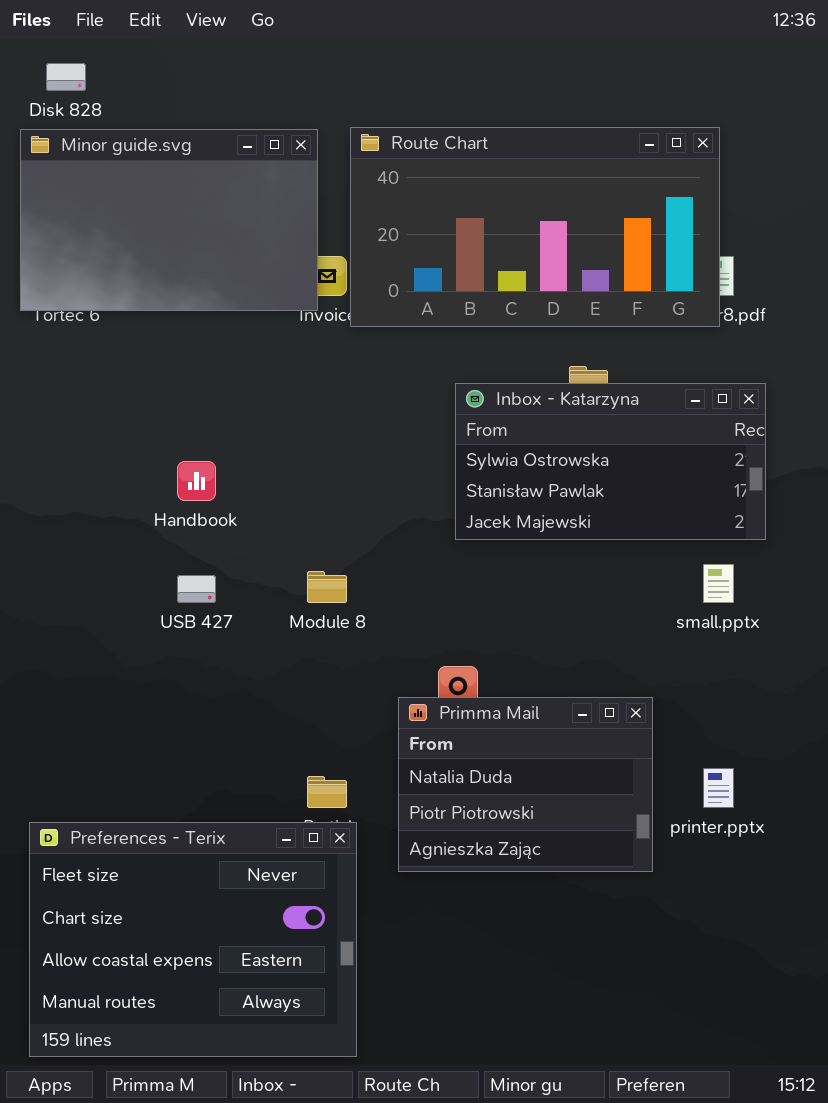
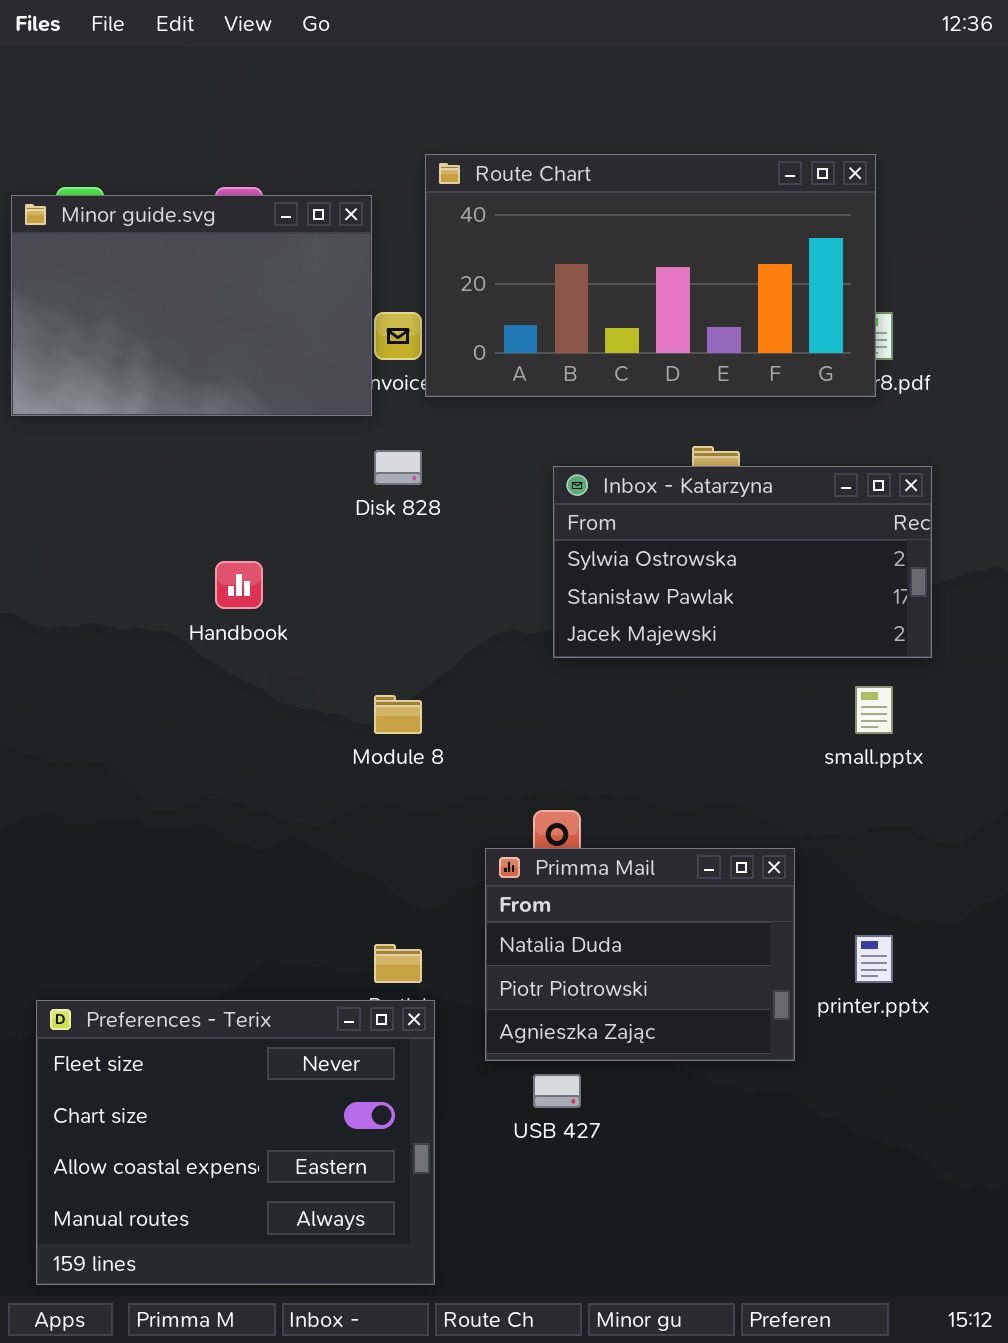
Disk 828: [46,63,86,91] -> [374,450,422,485], moved
Minor guide.svg: [20,129,318,311] -> [11,195,372,416], moved
USB 427: [177,575,216,603] -> [533,1074,581,1108], moved

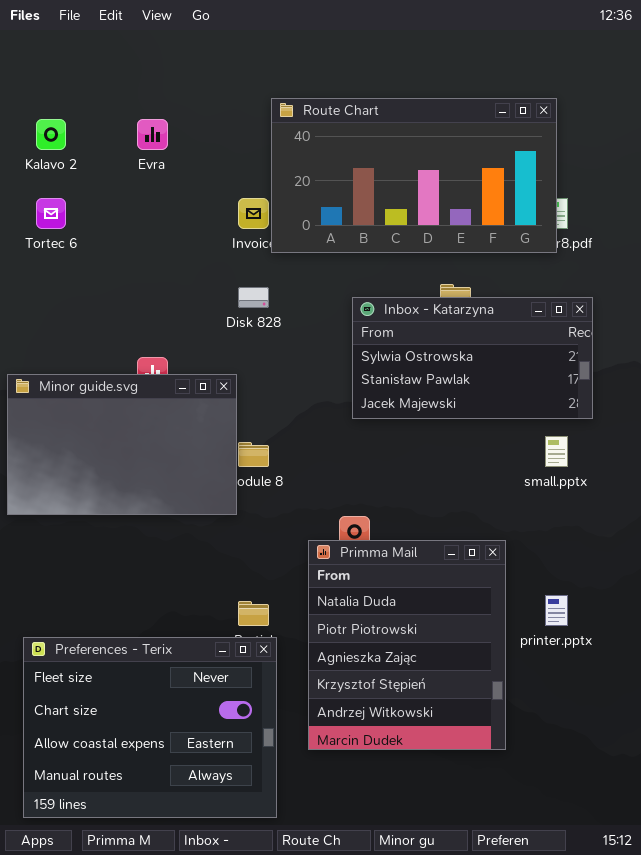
Minor guide.svg: [11,195,372,416] -> [7,374,237,515], moved
Primma Mail: [485,848,795,1061] -> [308,540,506,750], resized

